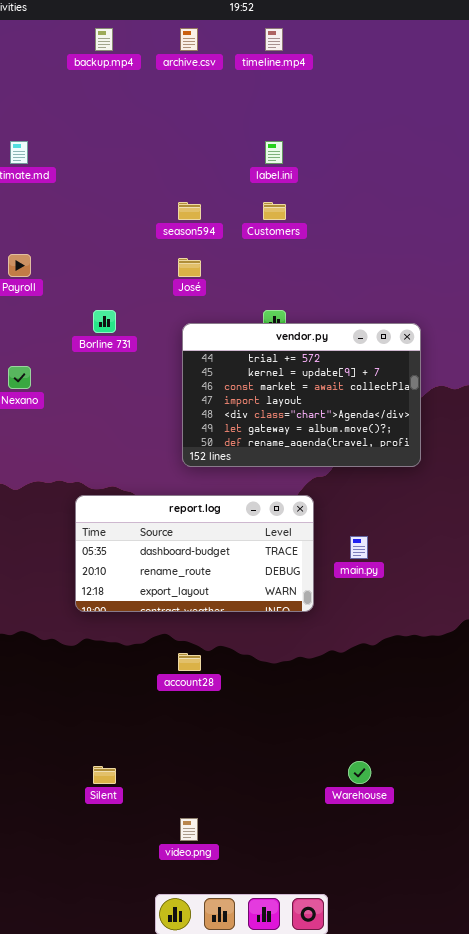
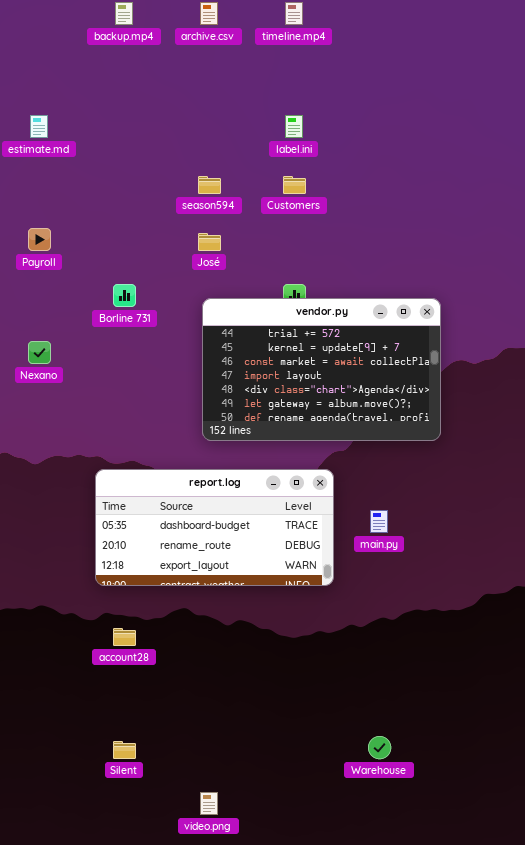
account28: [178,653,201,671] -> [113,628,136,646], moved

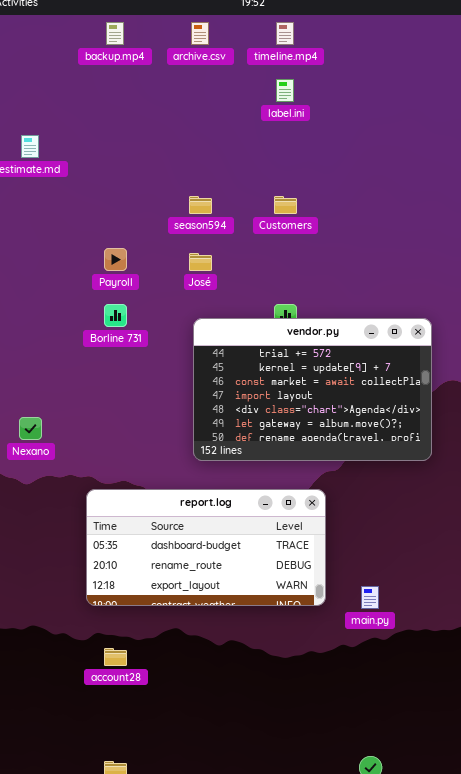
label.ini: [285,115,303,138] -> [276,79,294,102], moved
Payroll: [28,228,51,251] -> [104,248,127,271], moved
Nexano: [28,341,51,364] -> [19,417,42,440], moved
main.py: [370,510,388,533] -> [361,586,379,609], moved

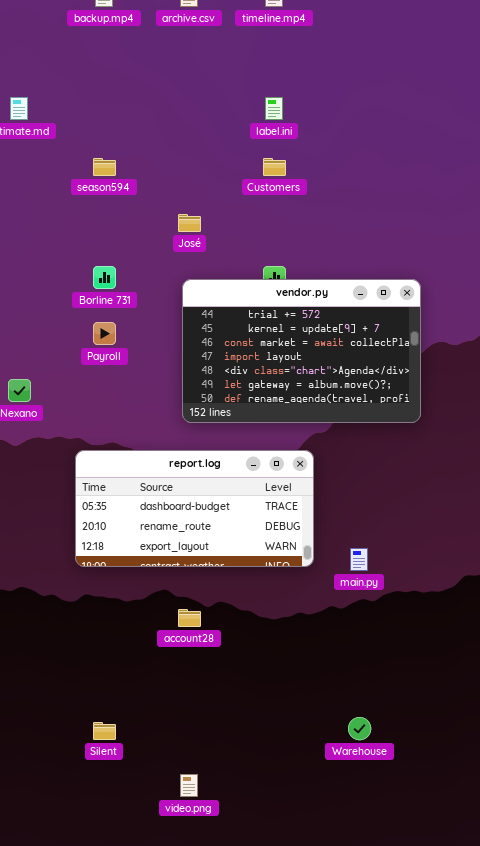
label.ini: [276,79,294,102] -> [265,97,283,120], moved
season594: [189,196,212,214] -> [93,158,116,176], moved
Payroll: [104,248,127,271] -> [93,322,116,345], moved
account28: [104,648,127,666] -> [178,609,201,627], moved

